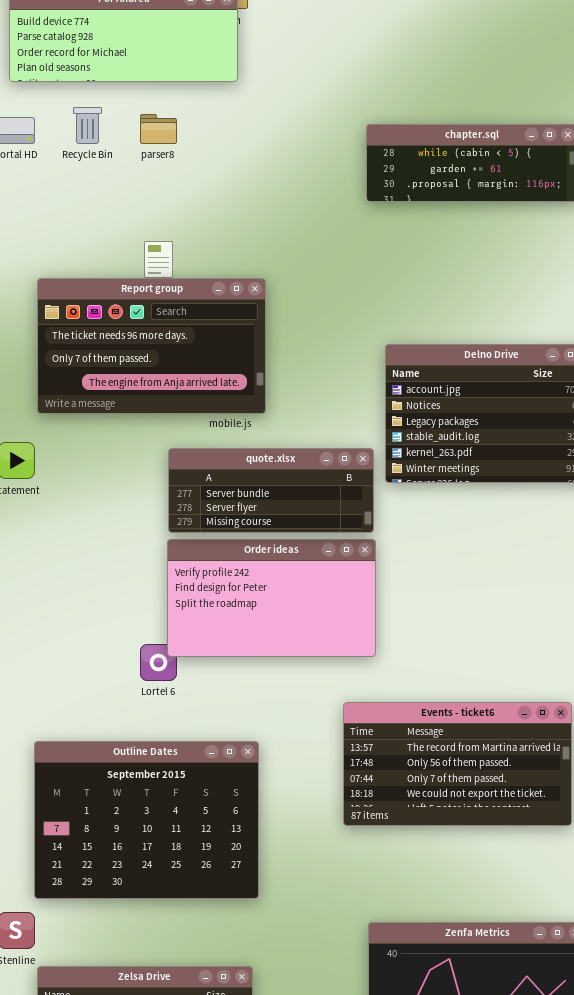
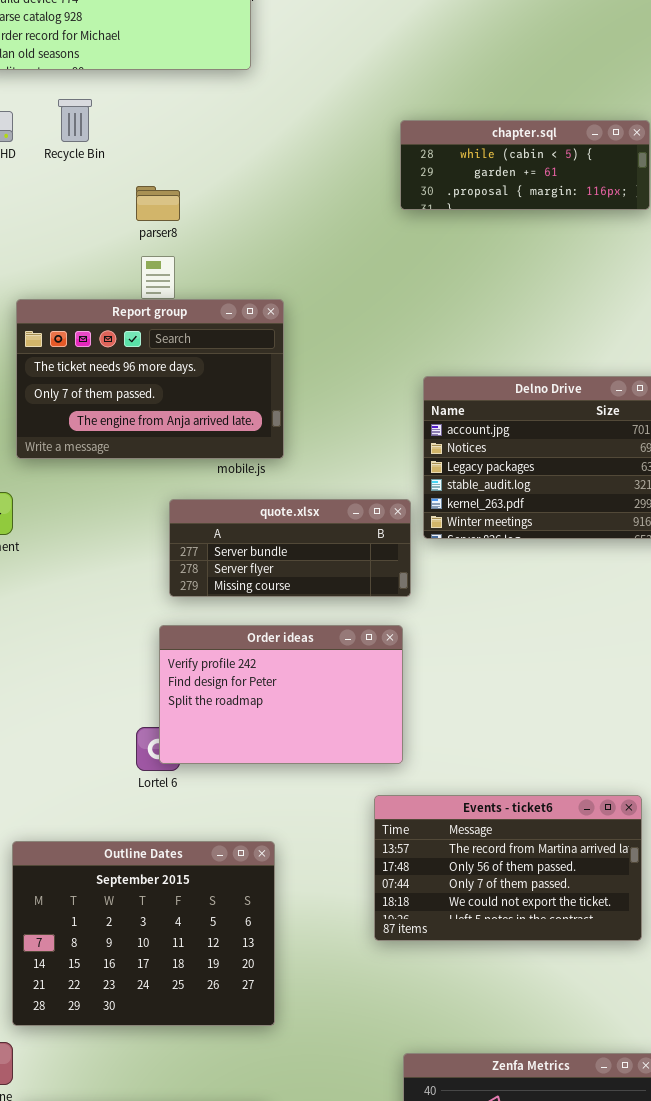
parser8: [140,114,177,144] -> [136,186,180,221], moved
Order ideas: [167,539,376,657] -> [159,625,403,764], moved

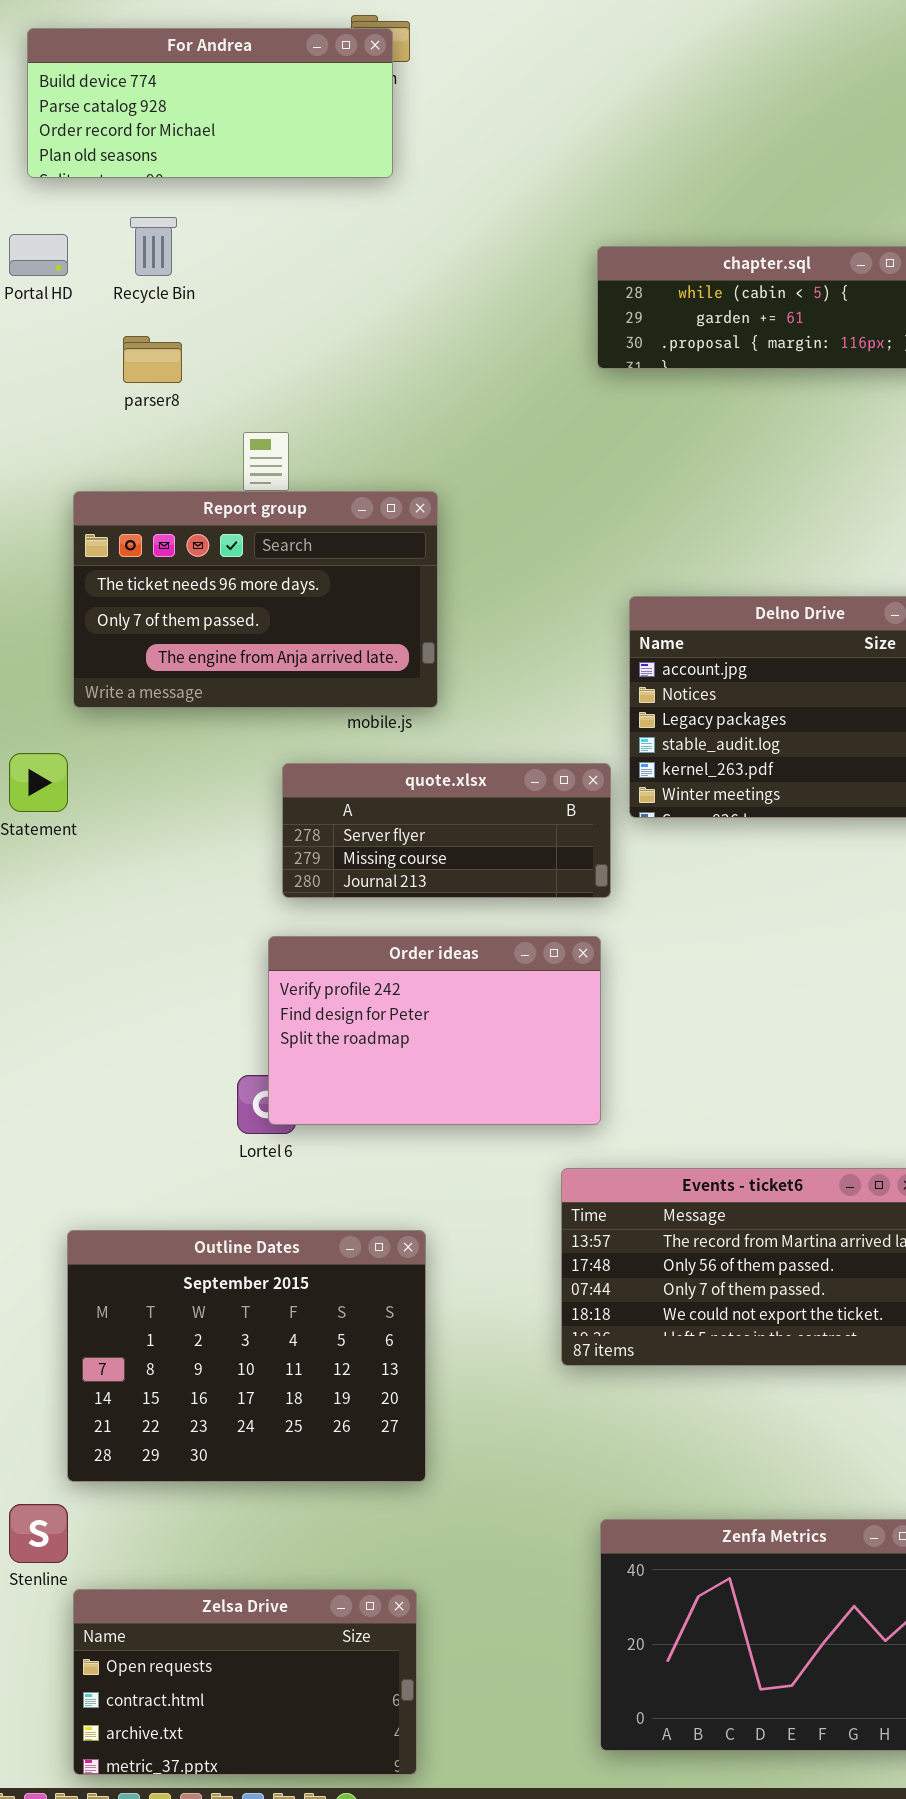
parser8: [136,186,180,221] -> [123,336,182,383], moved
quote.xlsx: [169,499,411,597] -> [282,763,611,898], scrolled down 1 row

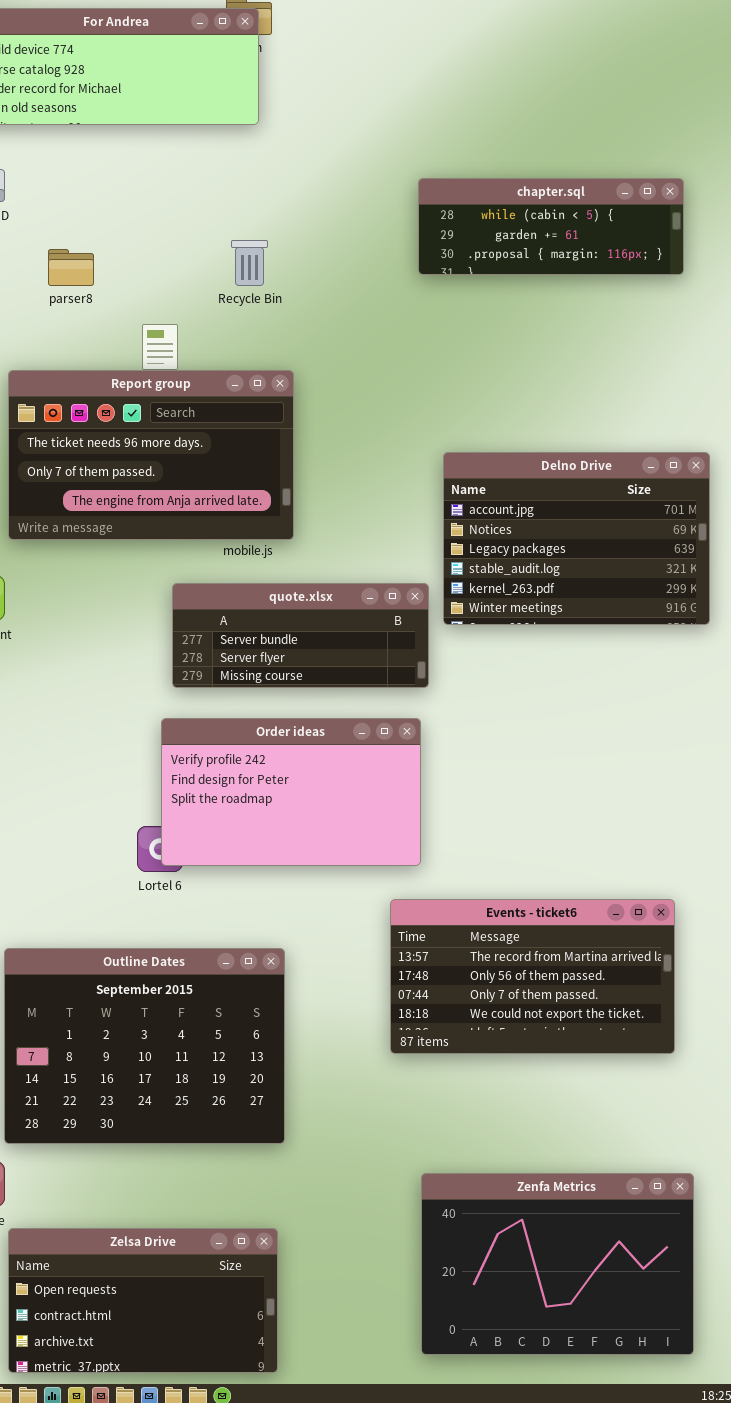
Recycle Bin: [130,217,177,276] -> [231,240,268,286], moved
quote.xlsx: [282,763,611,898] -> [172,583,429,688], scrolled up 1 row

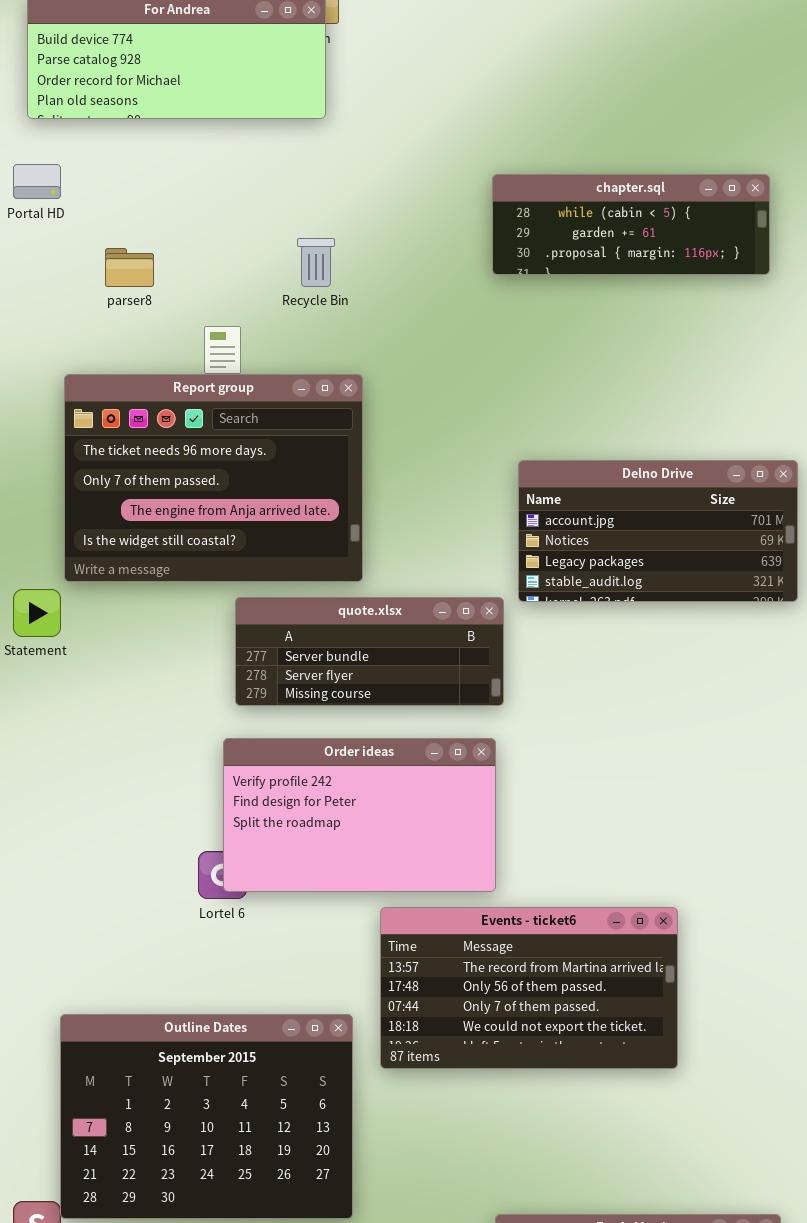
Report group: [8,370,294,540] -> [64,374,363,582], resized
Delno Drive: [443,452,710,625] -> [518,460,798,602], resized
Events - ticket6: [390,899,675,1054] -> [380,907,678,1069], moved
Outline Dates: [4,948,285,1144] -> [60,1014,353,1219], moved

